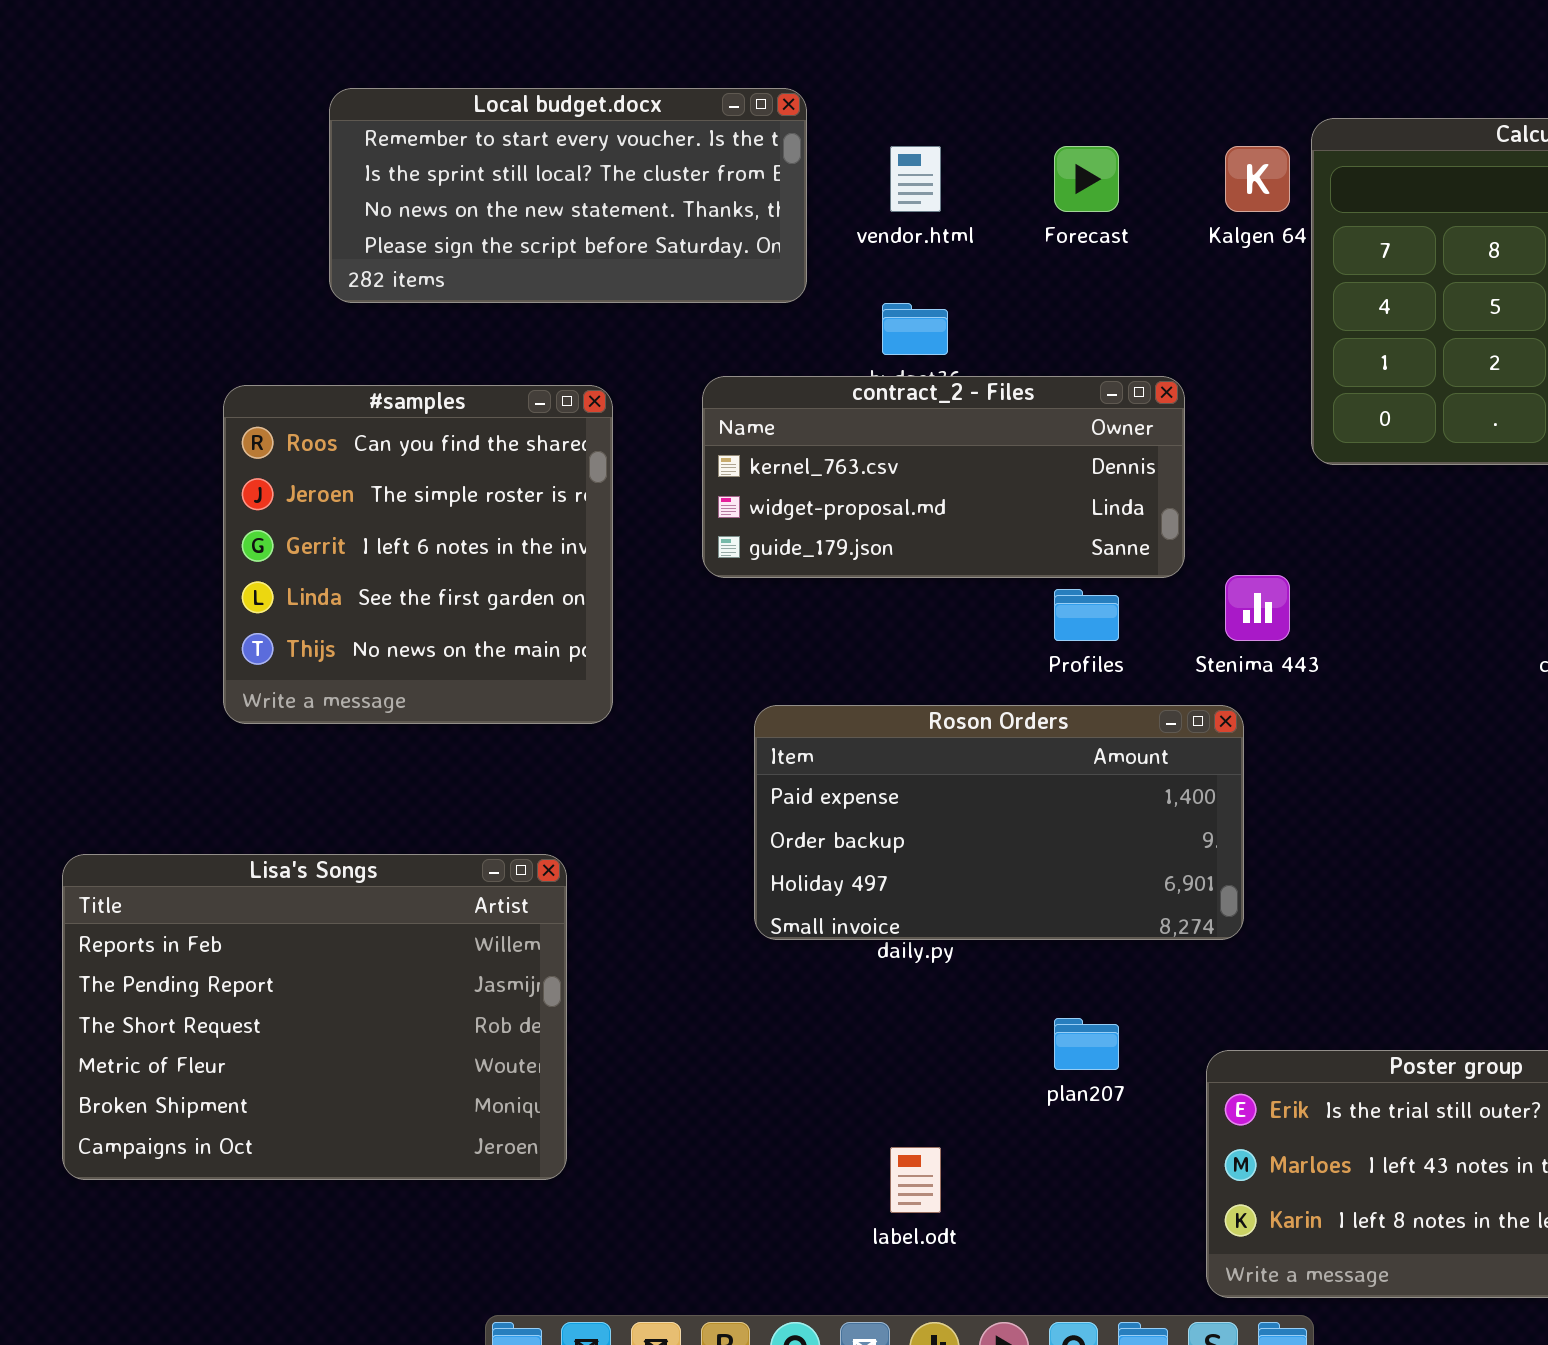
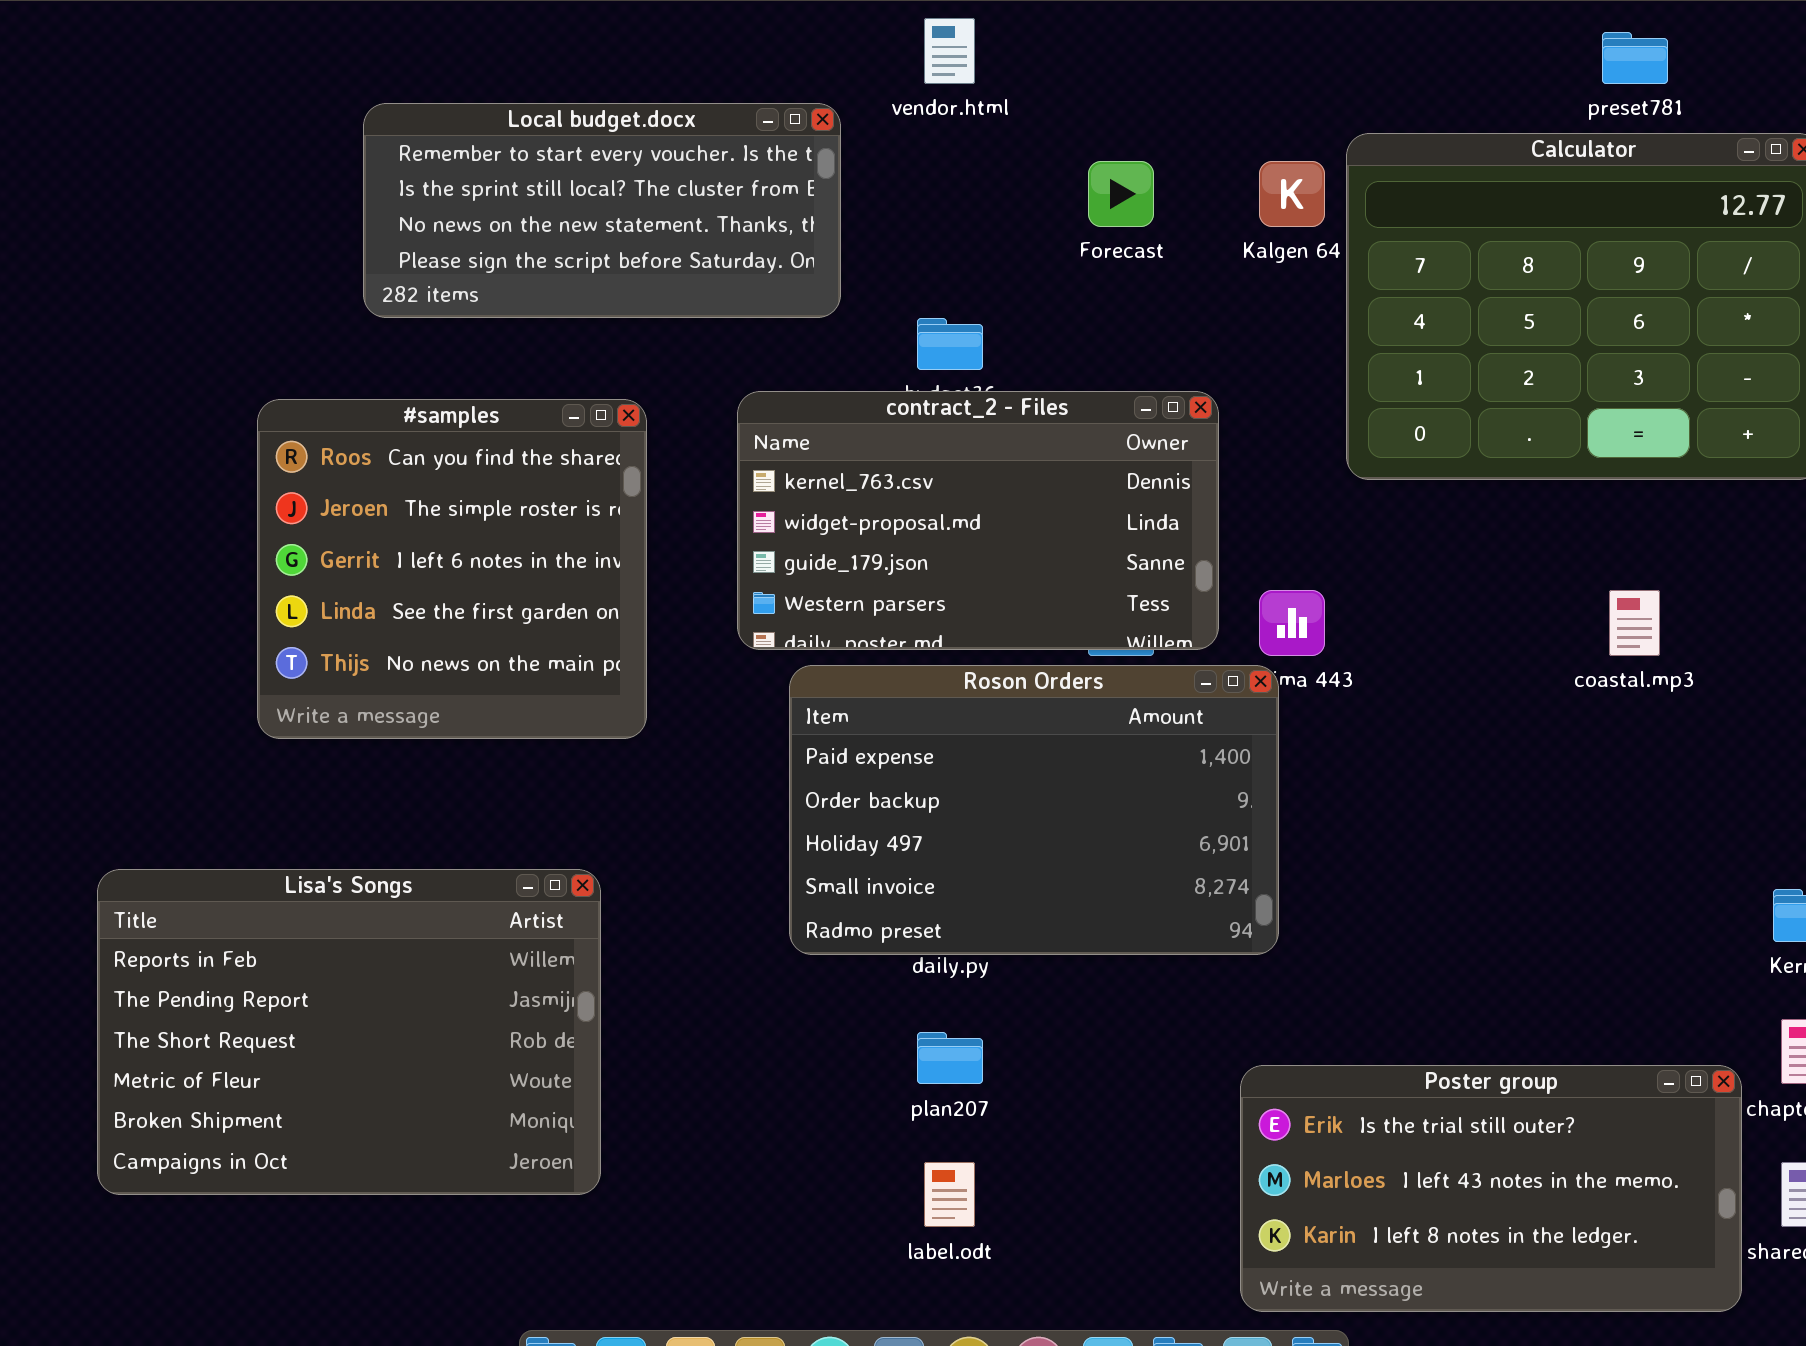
vendor.html: [890,146,941,212] -> [924,18,975,84], moved
contract_2 - Files: [702,376,1185,578] -> [737,391,1219,650], resized
Roson Orders: [754,705,1244,940] -> [789,665,1279,955], resized
plan207: [1054,1018,1119,1070] -> [917,1032,983,1084], moved

